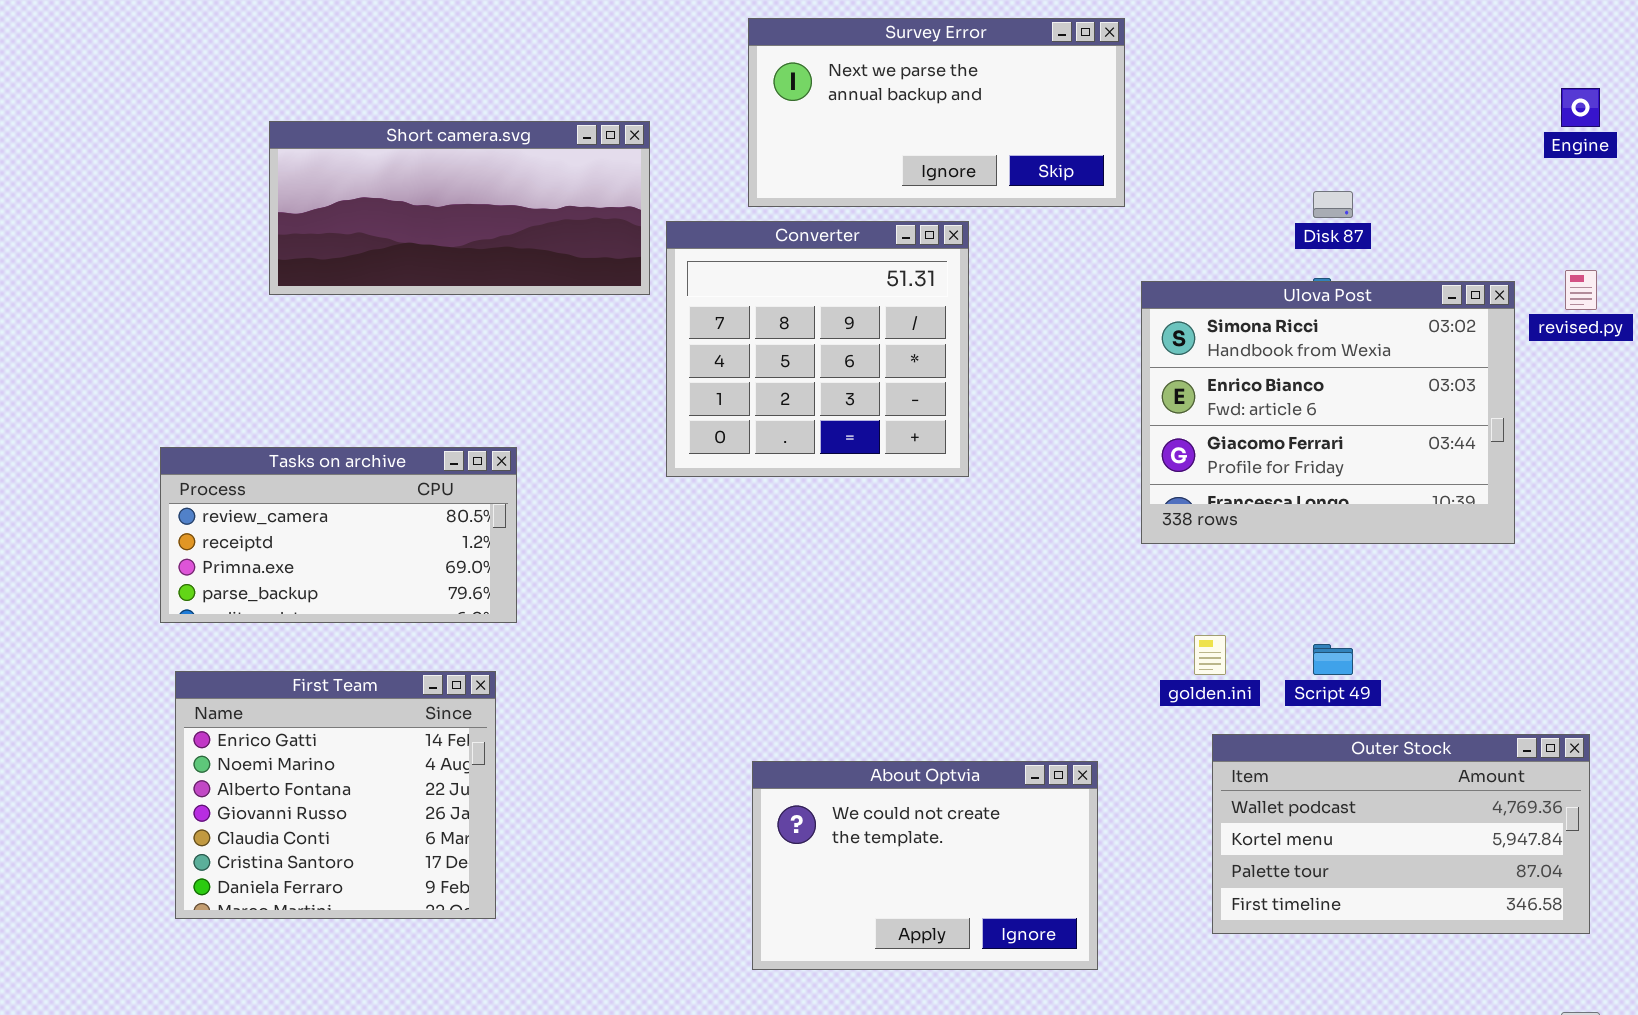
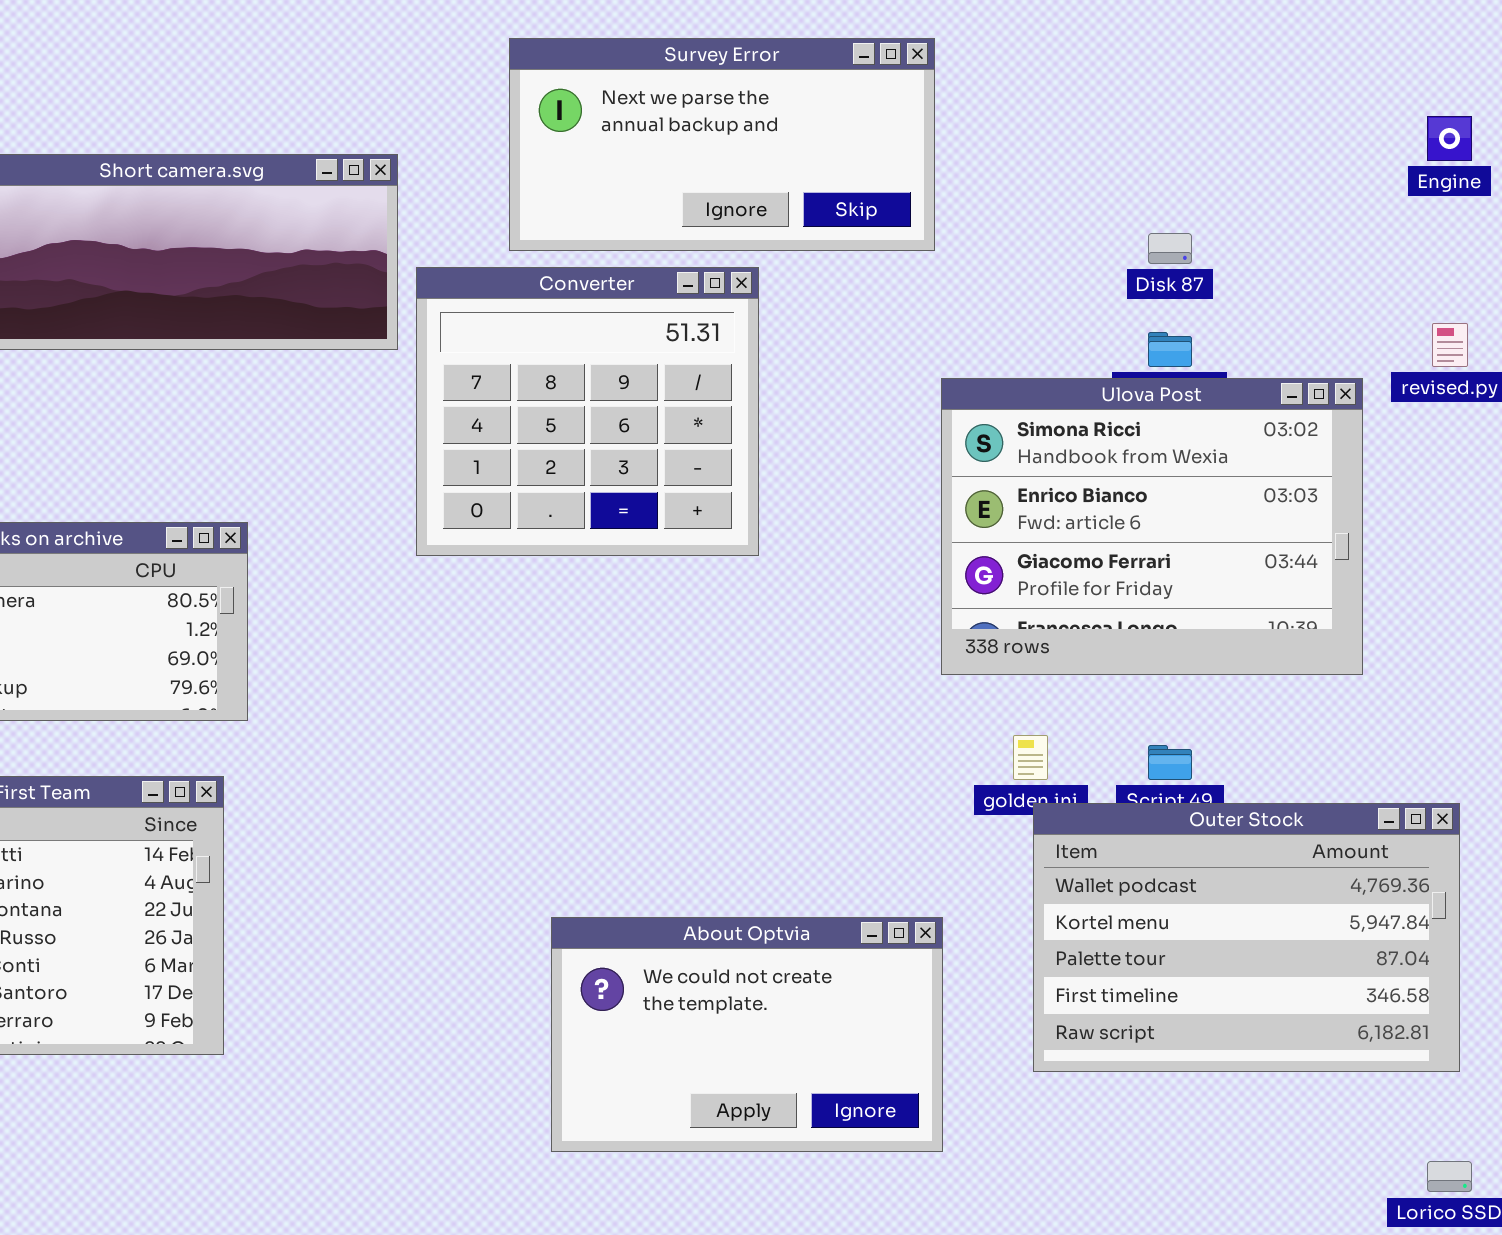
Ulova Post: [1141,281,1515,544] -> [941,378,1363,675], moved
Outer Stock: [1212,734,1590,934] -> [1033,803,1460,1072], resized
About Optvia: [752,761,1098,970] -> [551,917,943,1152], moved

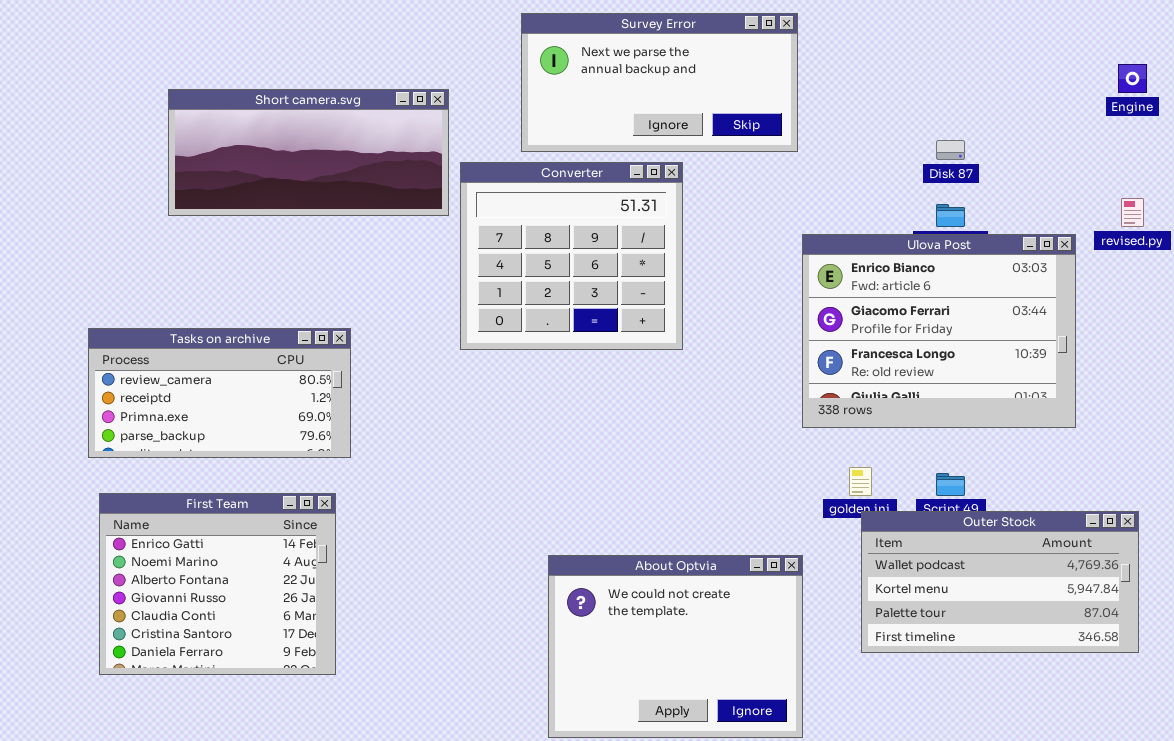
Ulova Post: [941,378,1363,675] -> [802,234,1076,428], scrolled down 1 row
Outer Stock: [1033,803,1460,1072] -> [861,511,1139,653], resized
About Optvia: [551,917,943,1152] -> [548,555,803,738], resized

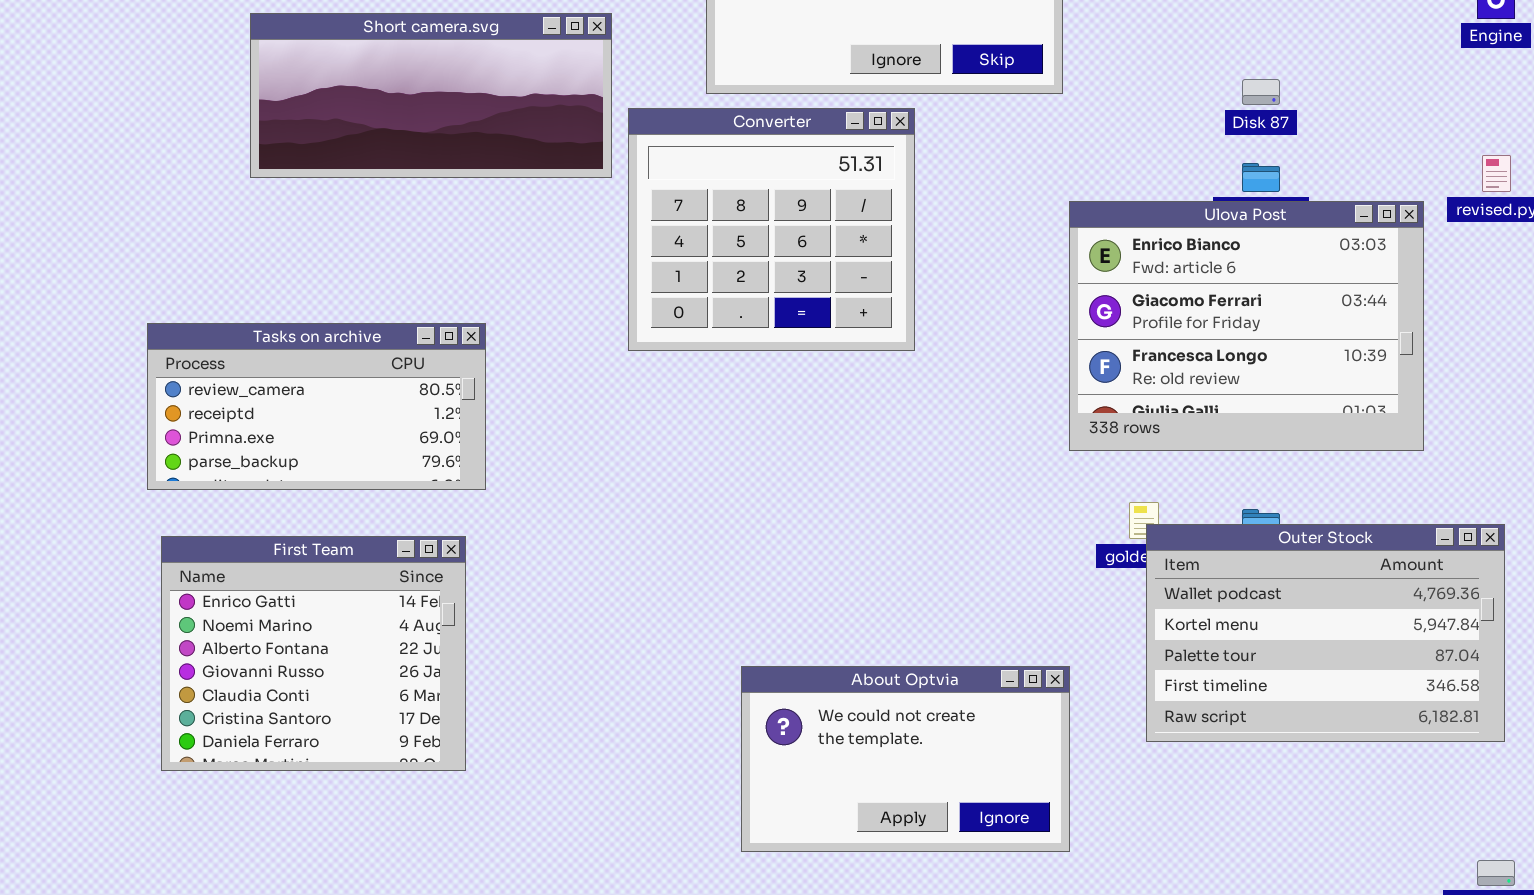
Outer Stock: [861,511,1139,653] -> [1146,524,1505,742], resized
About Optvia: [548,555,803,738] -> [741,666,1070,852], resized

